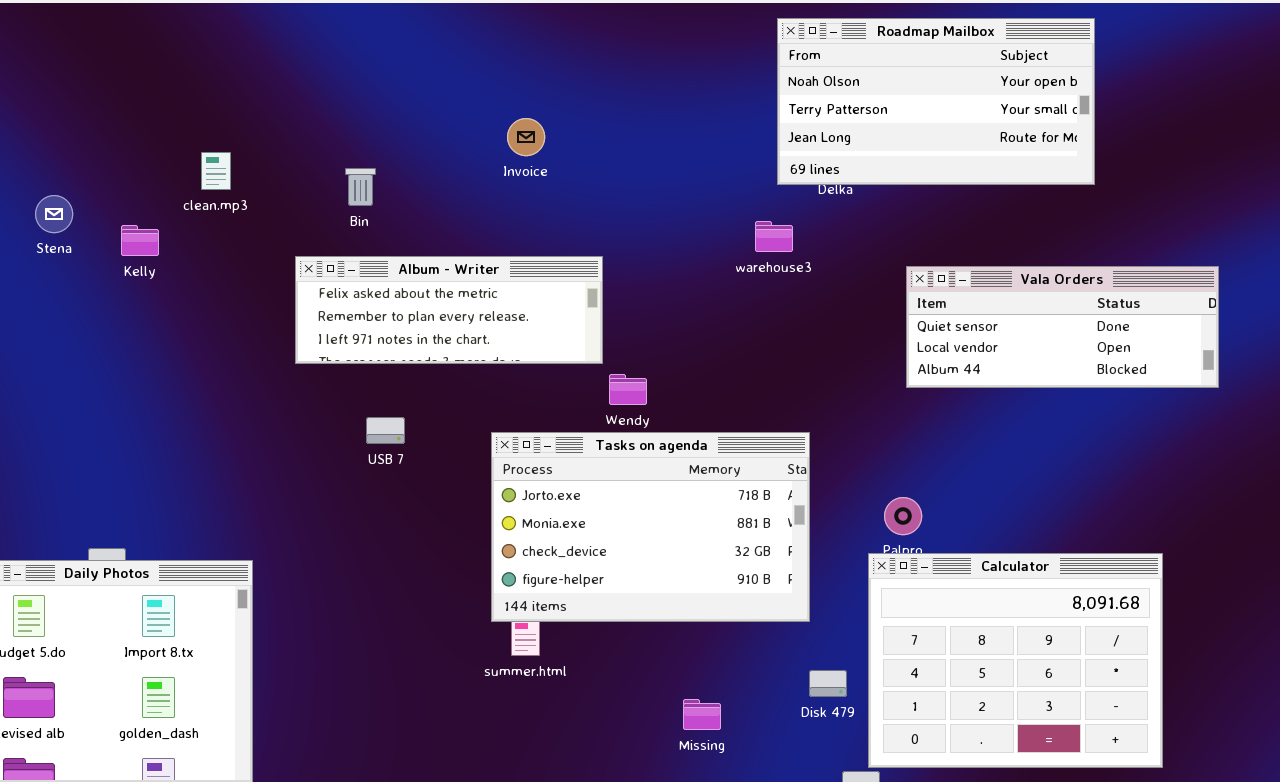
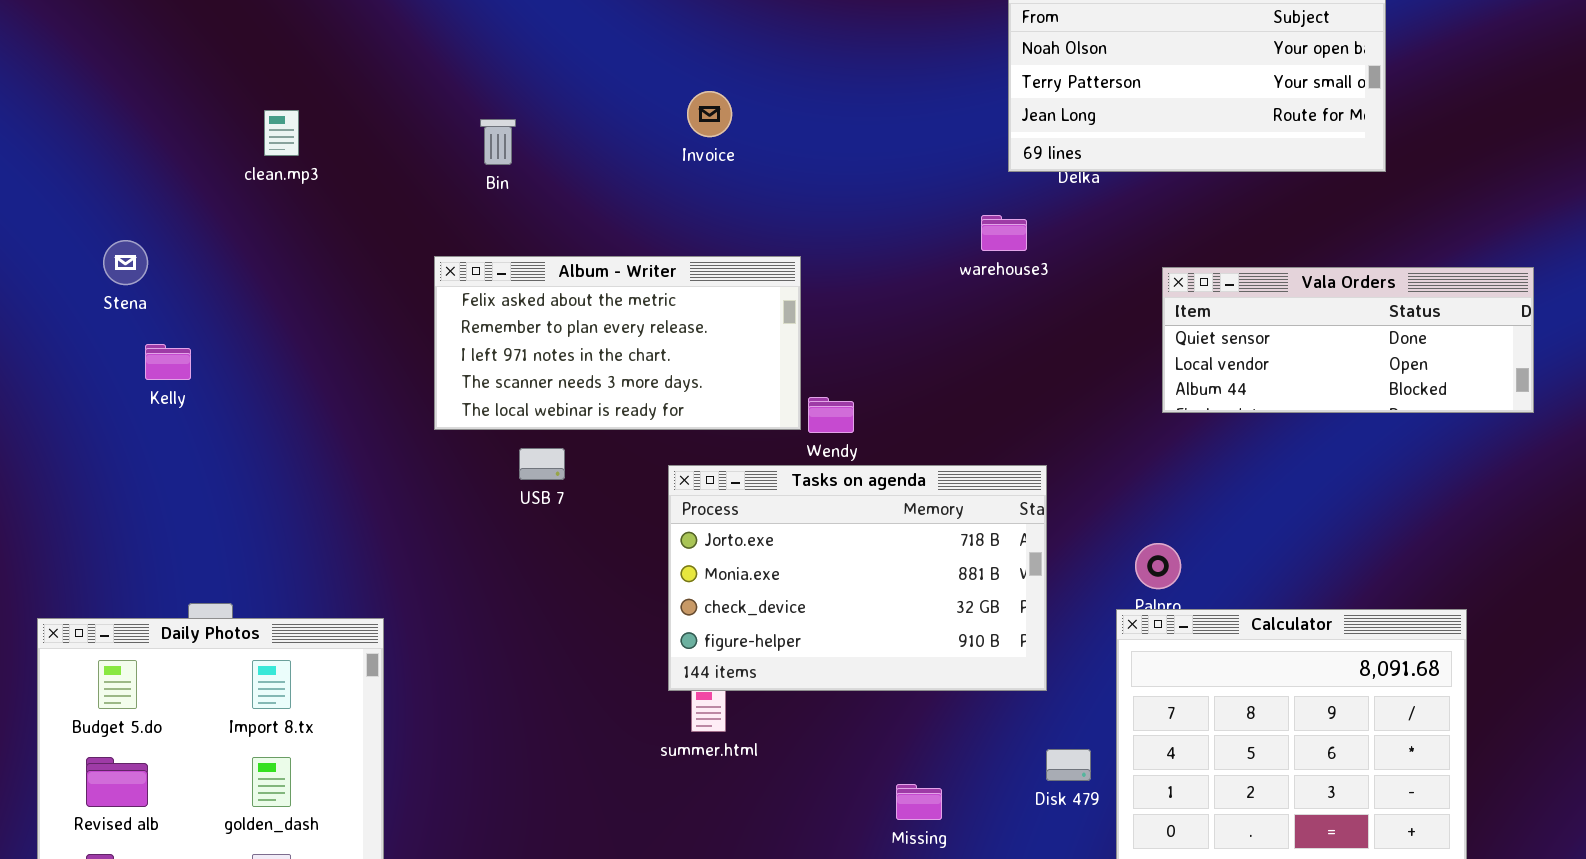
clean.mp3: [201,152,231,190] -> [264,110,299,156], moved
Bin: [345,168,376,206] -> [480,119,516,165], moved
Stena: [35,195,73,233] -> [103,240,148,285], moved
Kelly: [121,225,159,256] -> [145,344,191,380], moved
Album - Writer: [295,256,603,364] -> [434,256,801,430], resized

